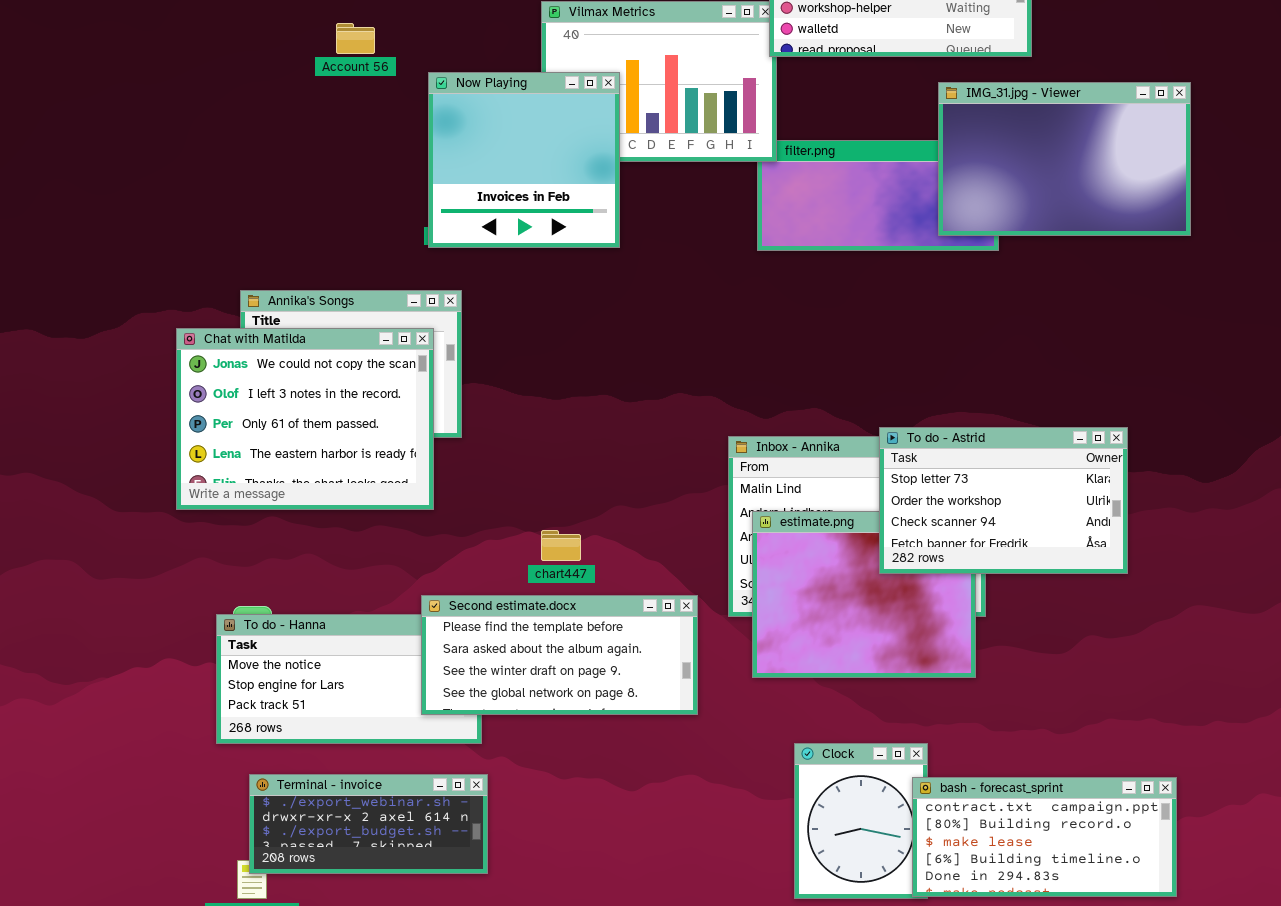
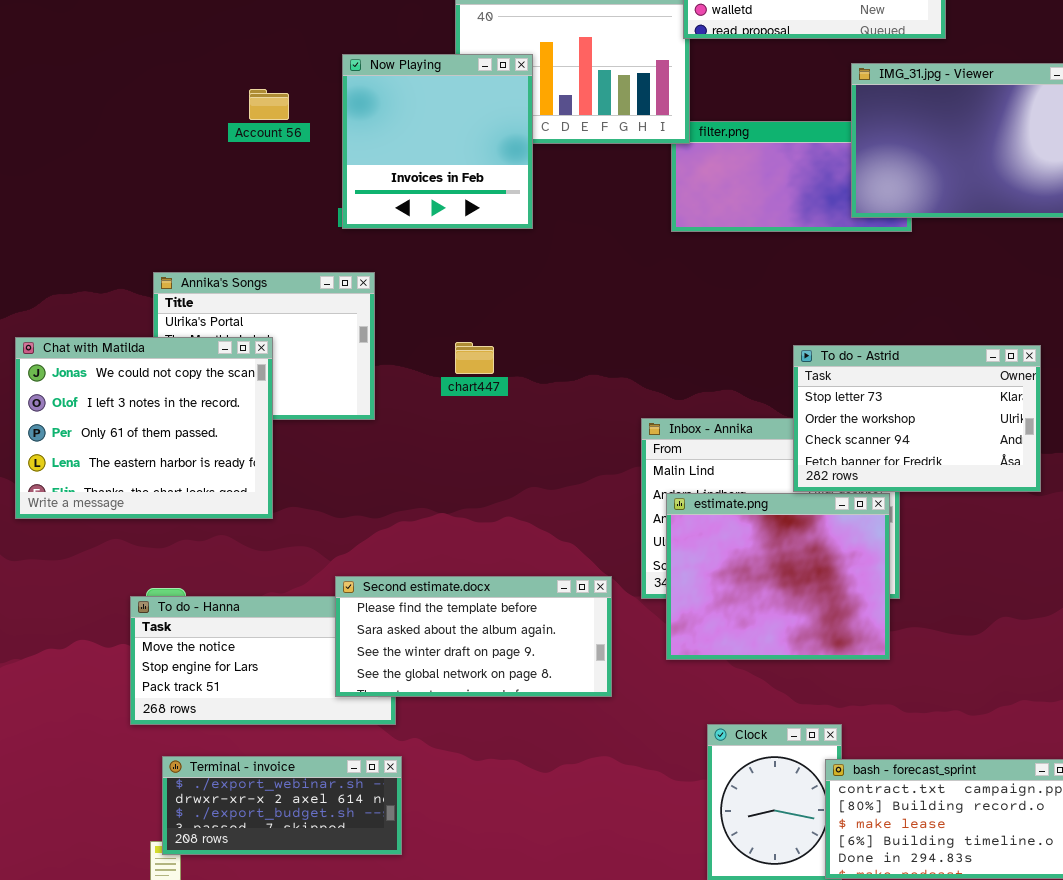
Account 56: [336,23,375,54] -> [249,89,289,120], moved
Chat with Matilda: [176,328,434,510] -> [15,337,273,519], moved
To do - Astrid: [879,427,1128,574] -> [793,345,1041,492], moved
chart447: [541,530,581,561] -> [455,342,494,374], moved

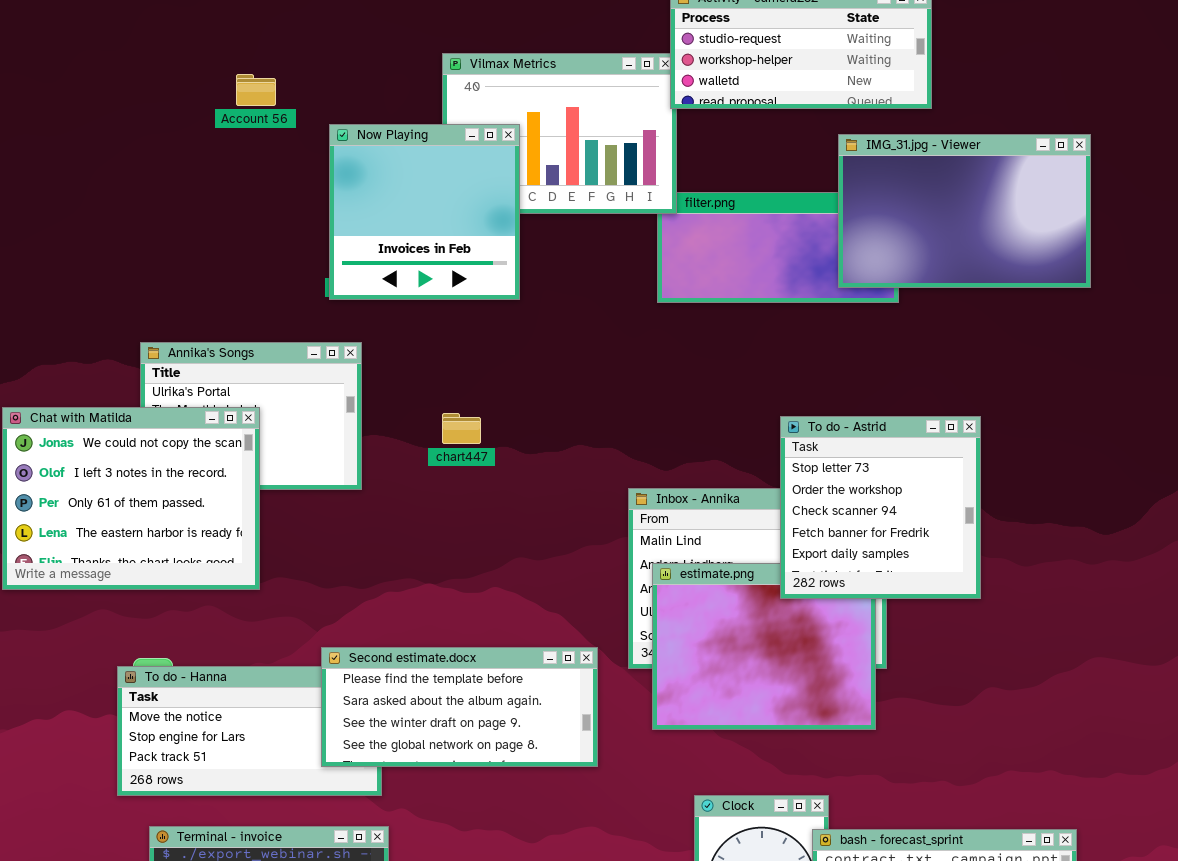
Account 56: [249,89,289,120] -> [236,74,276,106], moved
To do - Astrid: [793,345,1041,492] -> [780,416,981,599], resized

